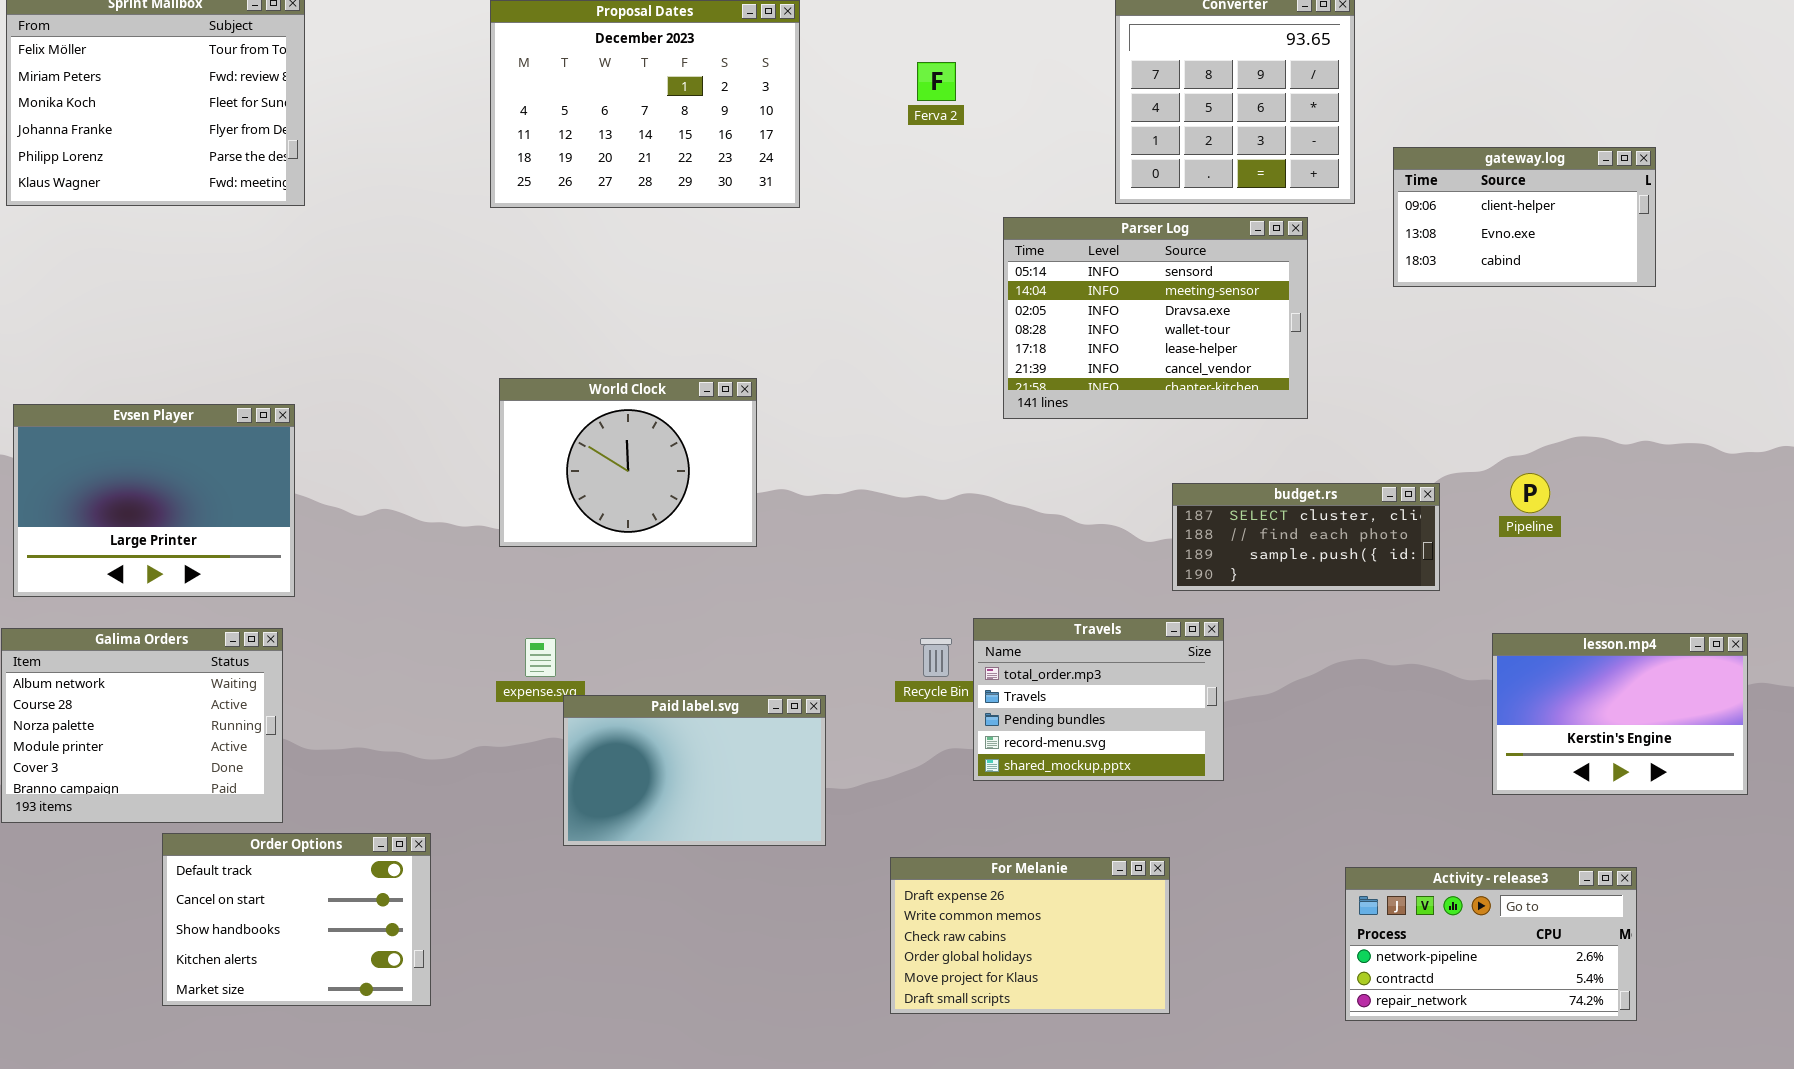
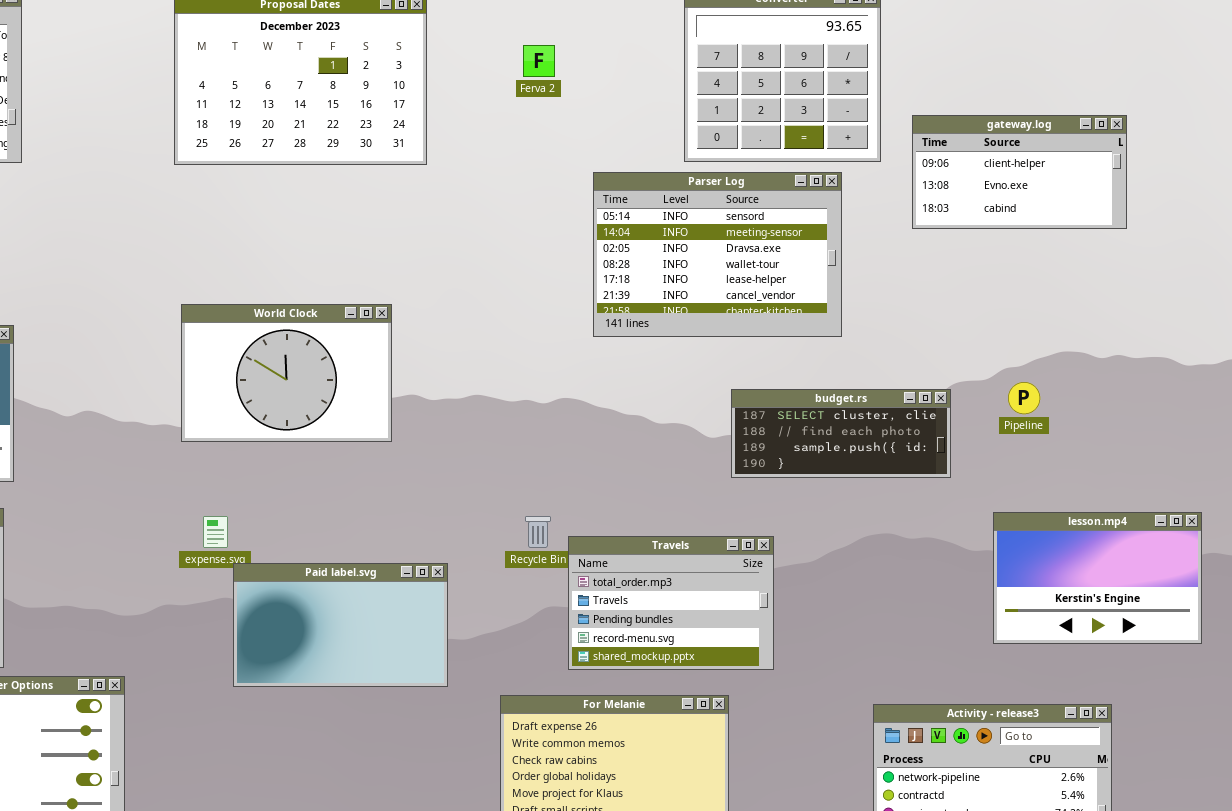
Travels: [973,618,1224,781] -> [568,536,774,670], moved

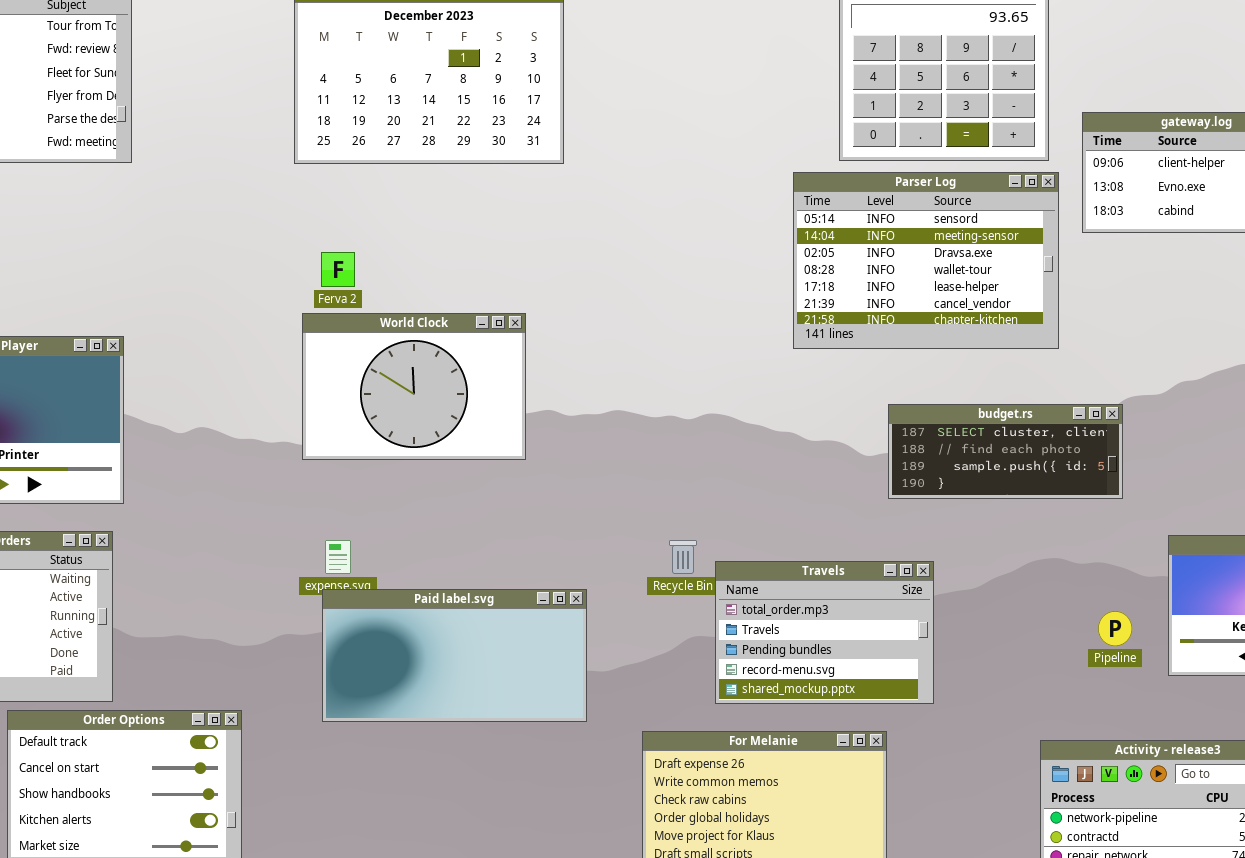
Ferva 2: [523,45,555,77] -> [321,252,355,287], moved
Parser Log: [593,172,842,337] -> [793,172,1059,349], moved
Pipeline: [1008,382,1040,414] -> [1098,611,1132,646], moved
Paid label.svg: [233,563,448,687] -> [322,589,587,722], resized

